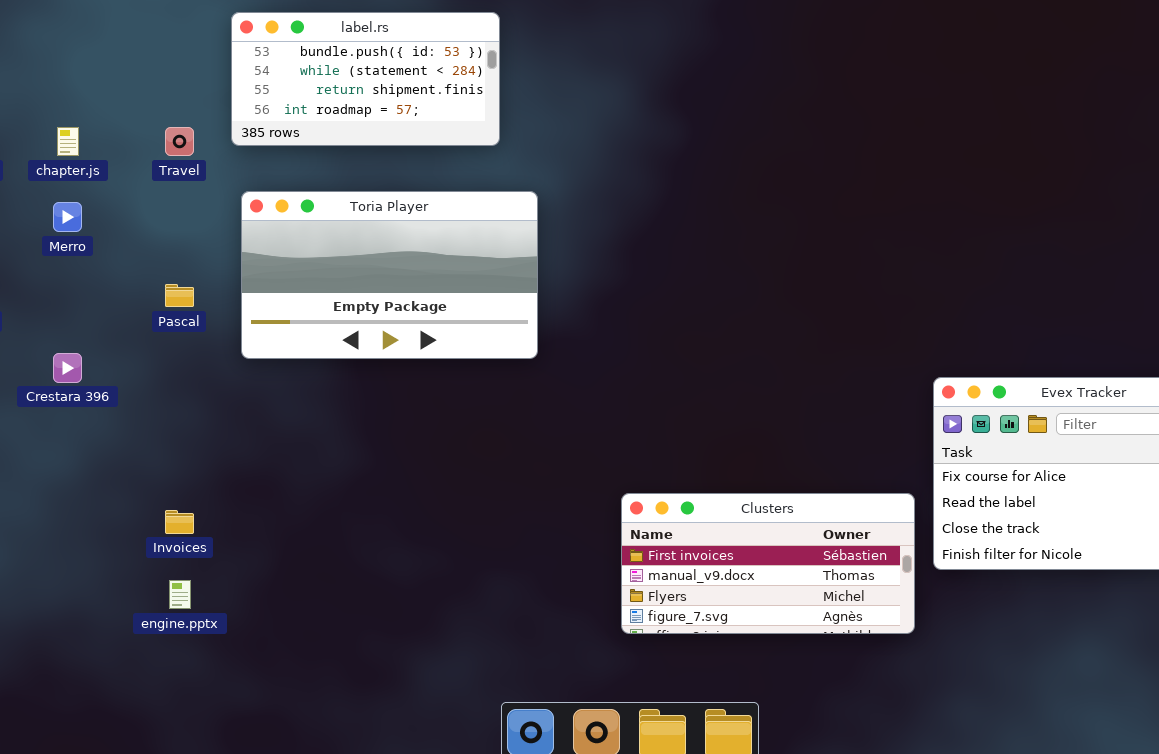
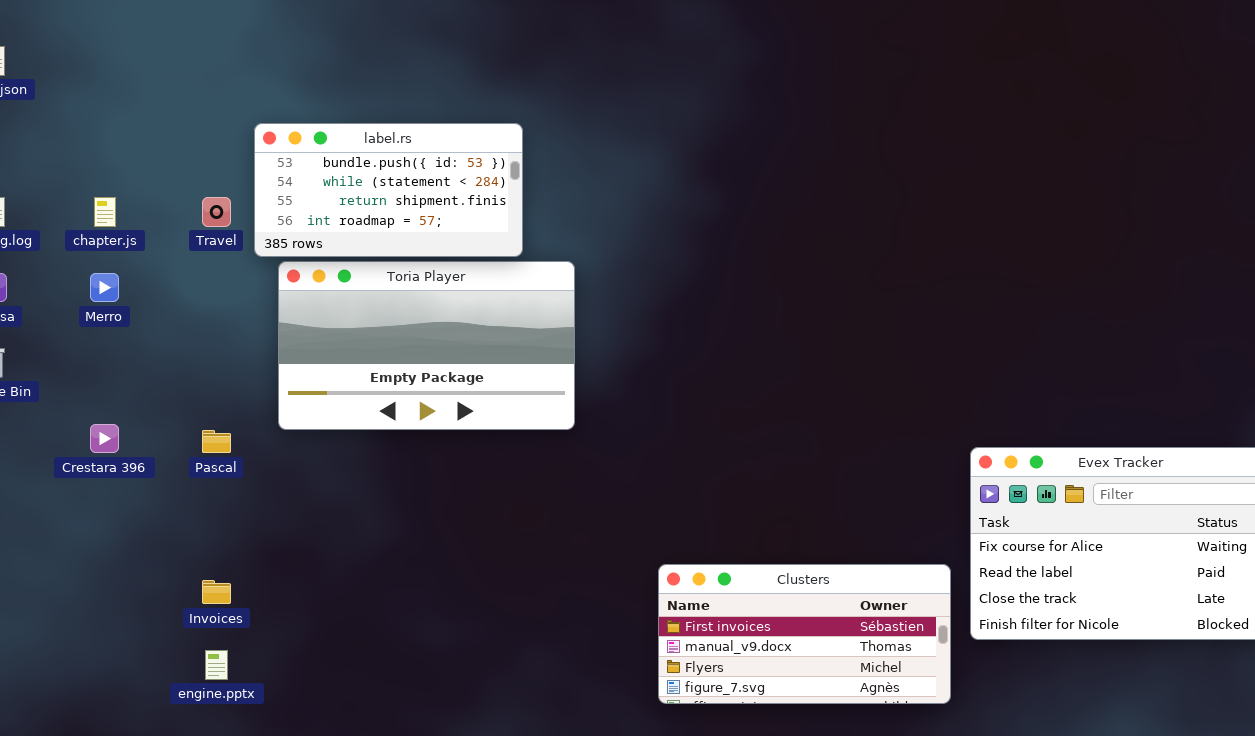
label.rs: [231,12,500,146] -> [254,123,523,257], moved
Pascal: [165,284,194,307] -> [202,430,231,453], moved

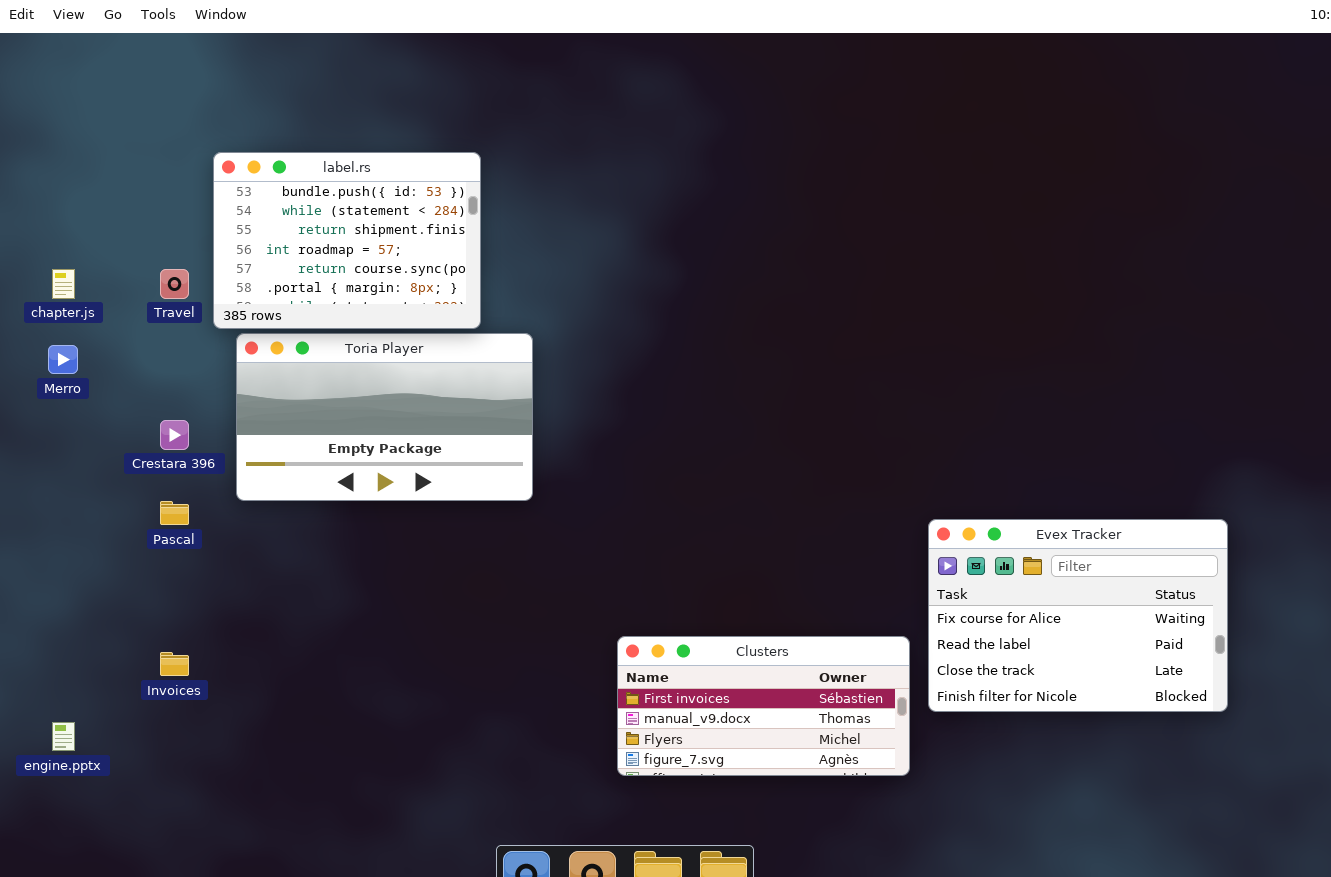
label.rs: [254,123,523,257] -> [213,152,481,329], resized
Crestara 396: [90,424,119,453] -> [160,420,189,450], moved
engine.pptx: [205,650,228,680] -> [52,722,75,751], moved

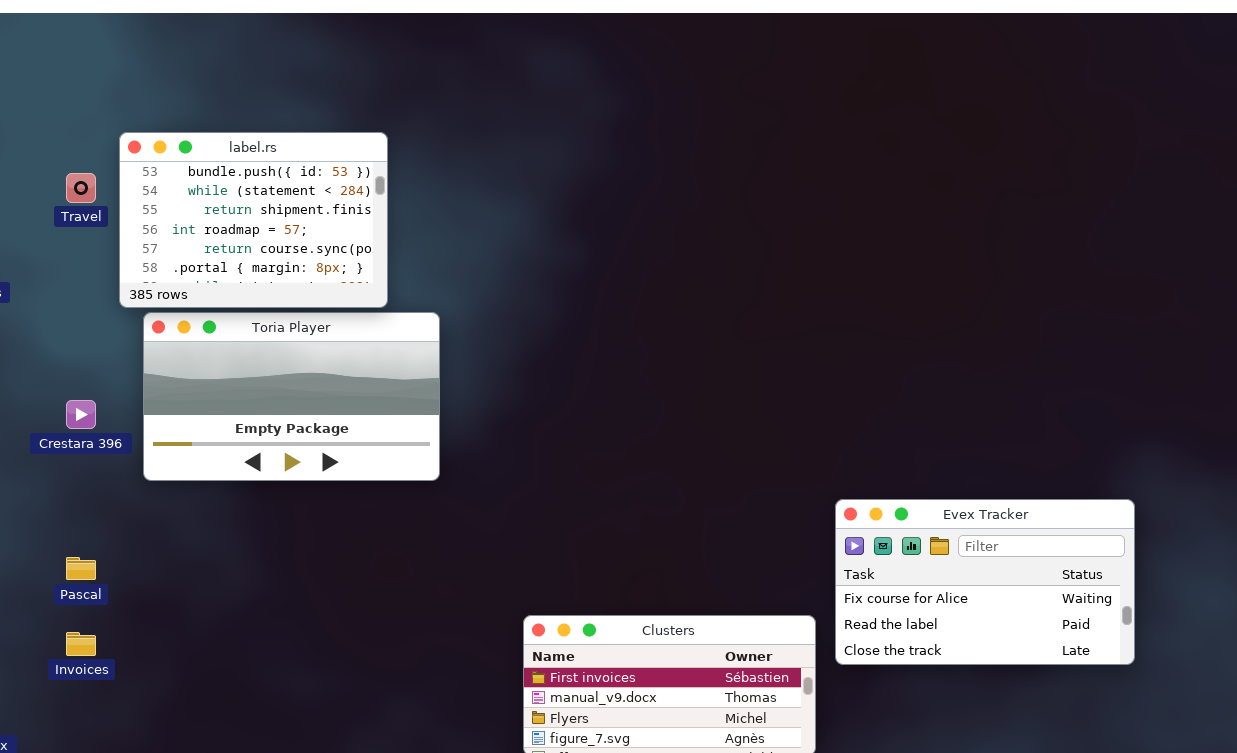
Travel: [160,269,189,299] -> [66,173,96,203], moved
Pascal: [160,501,189,525] -> [66,557,96,580], moved
Evex Tracker: [928,519,1228,712] -> [835,499,1135,665], resized

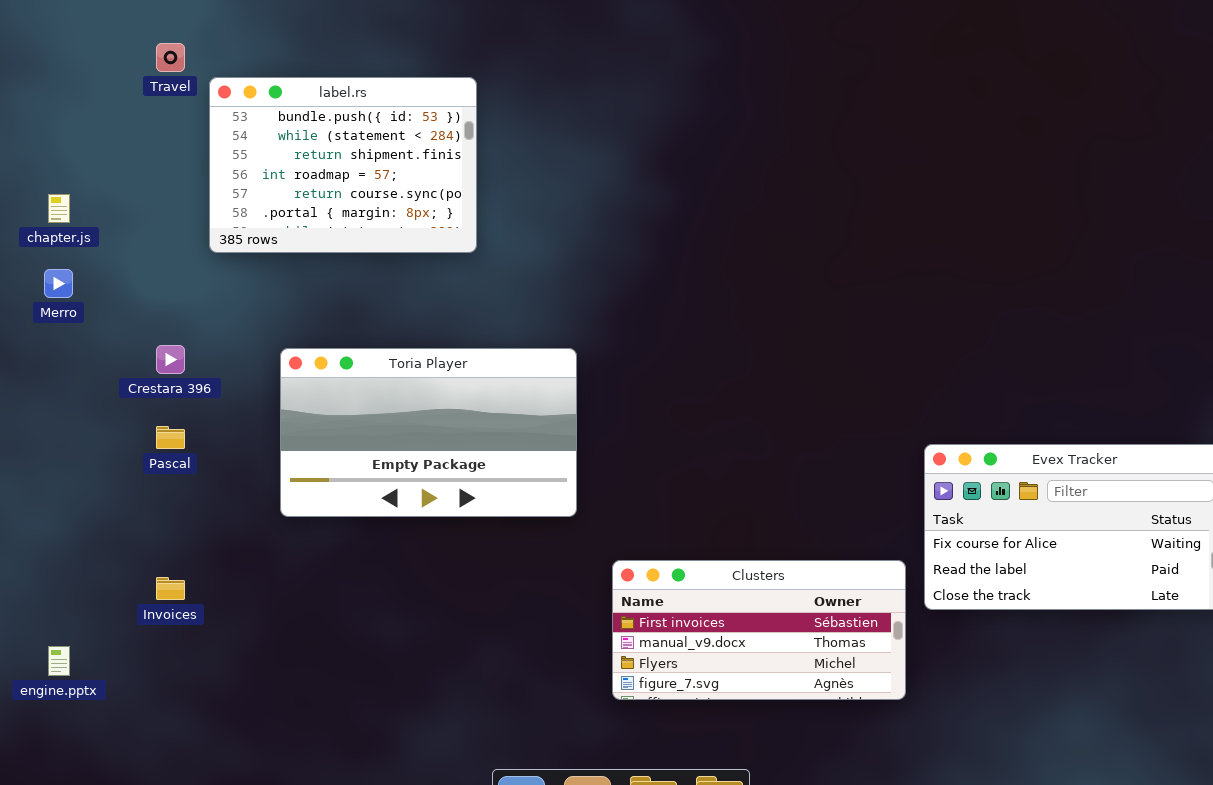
Travel: [66,173,96,203] -> [156,43,185,72], moved
Toria Player: [143,312,440,481] -> [280,348,577,517], moved
Pascal: [66,557,96,580] -> [156,426,185,449], moved

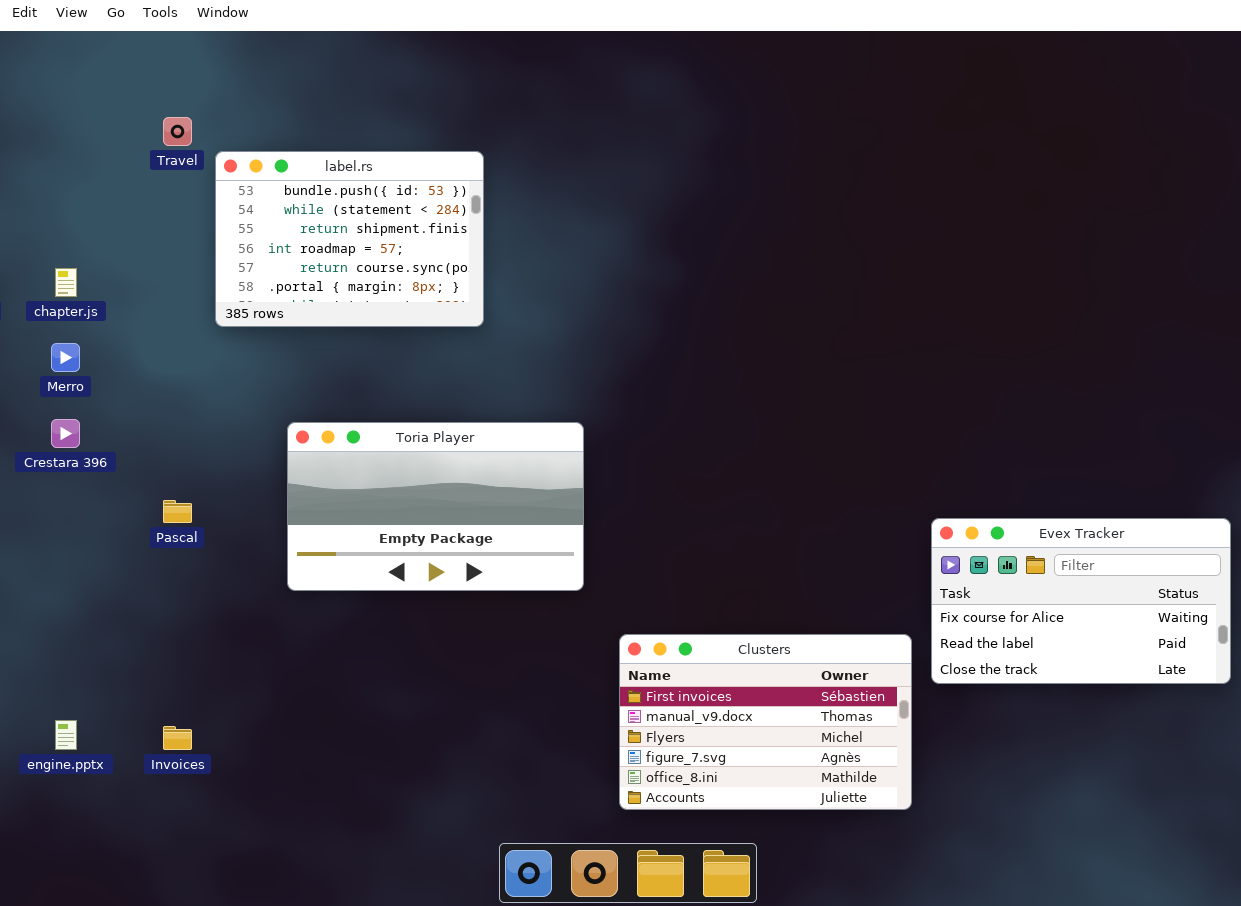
Crestara 396: [156,345,185,374] -> [51,419,80,448], moved
Clusters: [612,560,906,700] -> [619,634,912,810], resized
Invoices: [156,577,185,600] -> [163,726,192,750], moved

